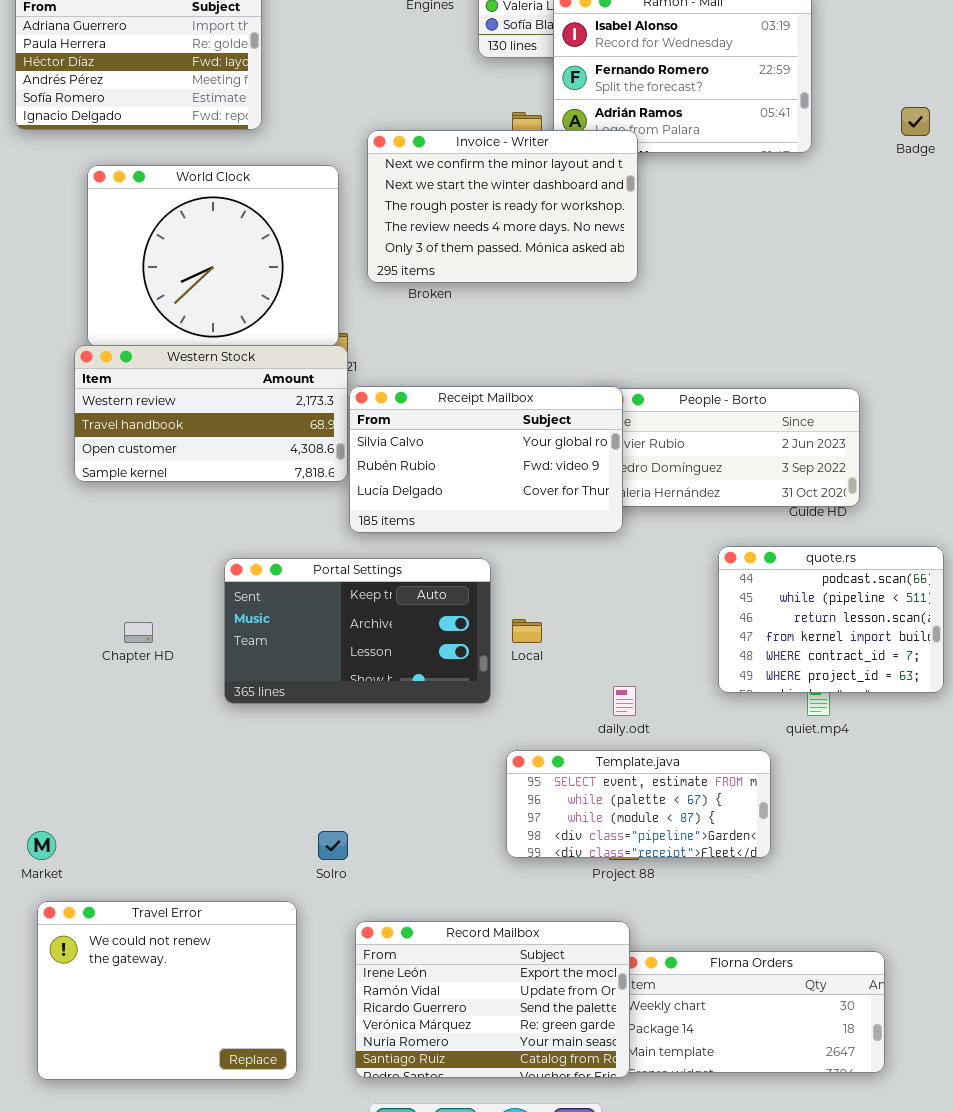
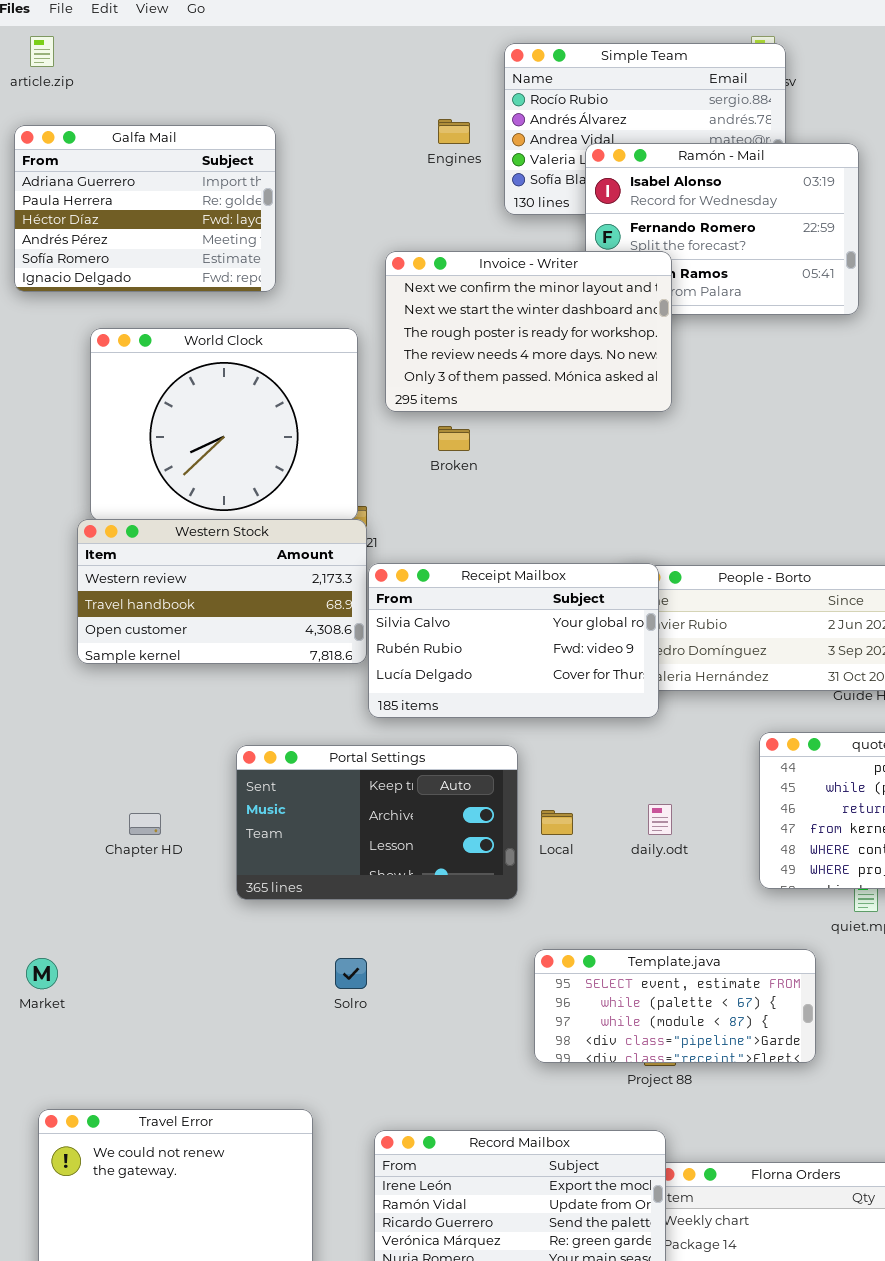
Invoice - Writer: [367,130,638,283] -> [385,251,672,412], moved
daily.odt: [613,686,636,716] -> [648,804,672,835], moved
Market: [27,831,56,860] -> [26,958,58,989], moved
Solro: [318,831,348,860] -> [335,958,367,989], moved

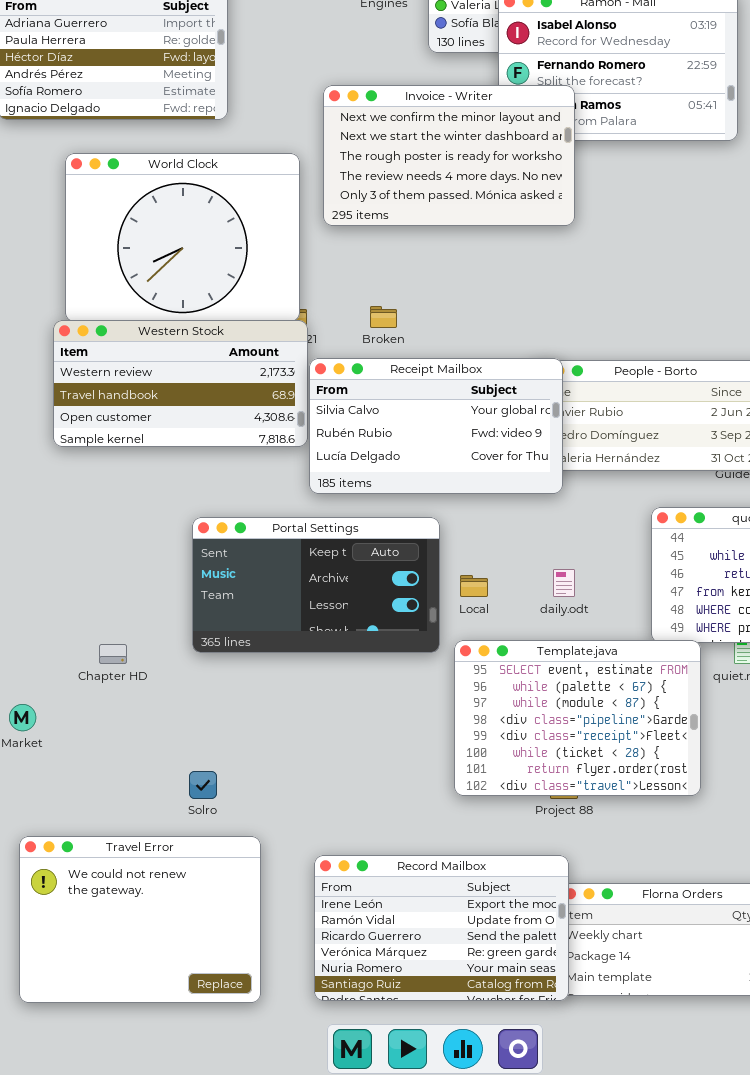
Broken: [438,426,470,451] -> [370,306,397,328], moved
Chapter HD: [129,813,161,835] -> [99,644,127,664], moved
Template.java: [534,949,816,1063] -> [454,640,701,796], resized
Solro: [335,958,367,989] -> [189,771,217,799], moved

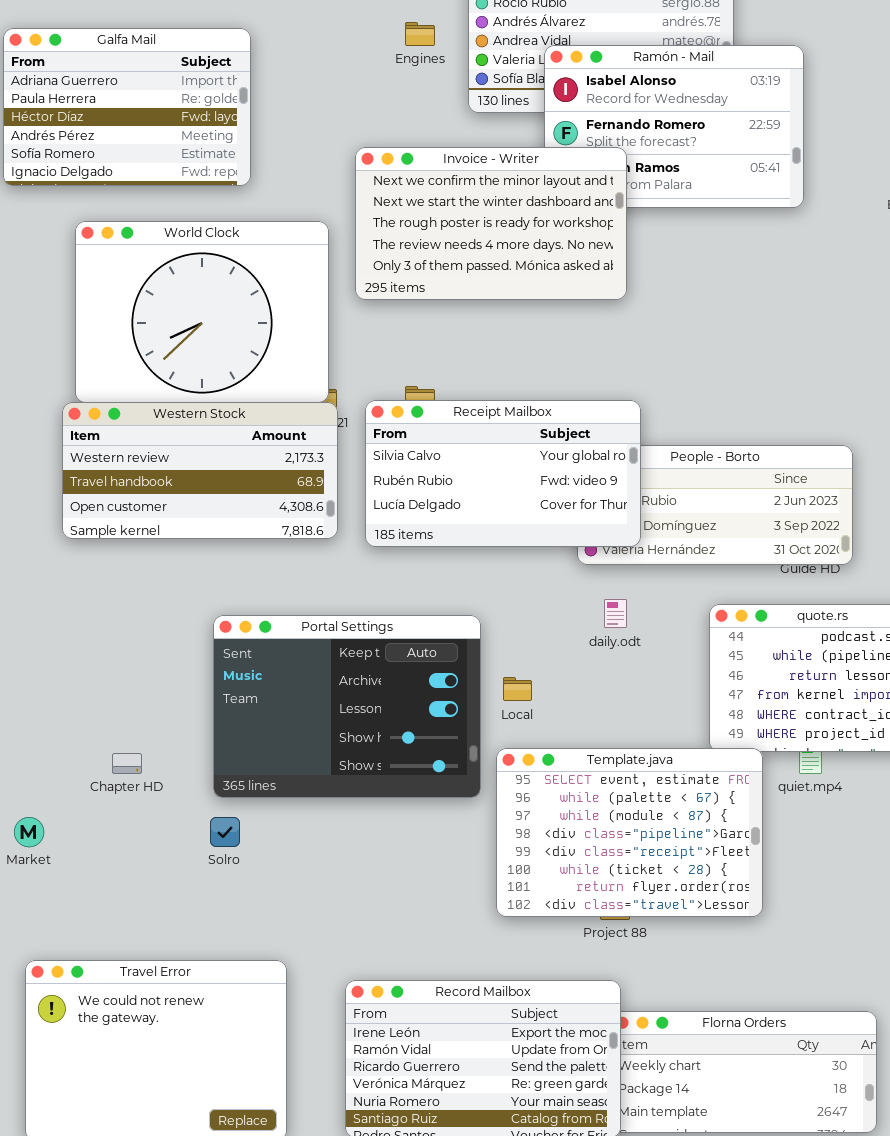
Receipt Mailbox: [309,358,563,494] -> [365,400,641,547], moved
Portal Settings: [192,517,440,653] -> [213,615,481,798], resized
daily.odt: [553,569,575,597] -> [604,599,627,628], moved
Solro: [189,771,217,799] -> [210,817,240,847], moved

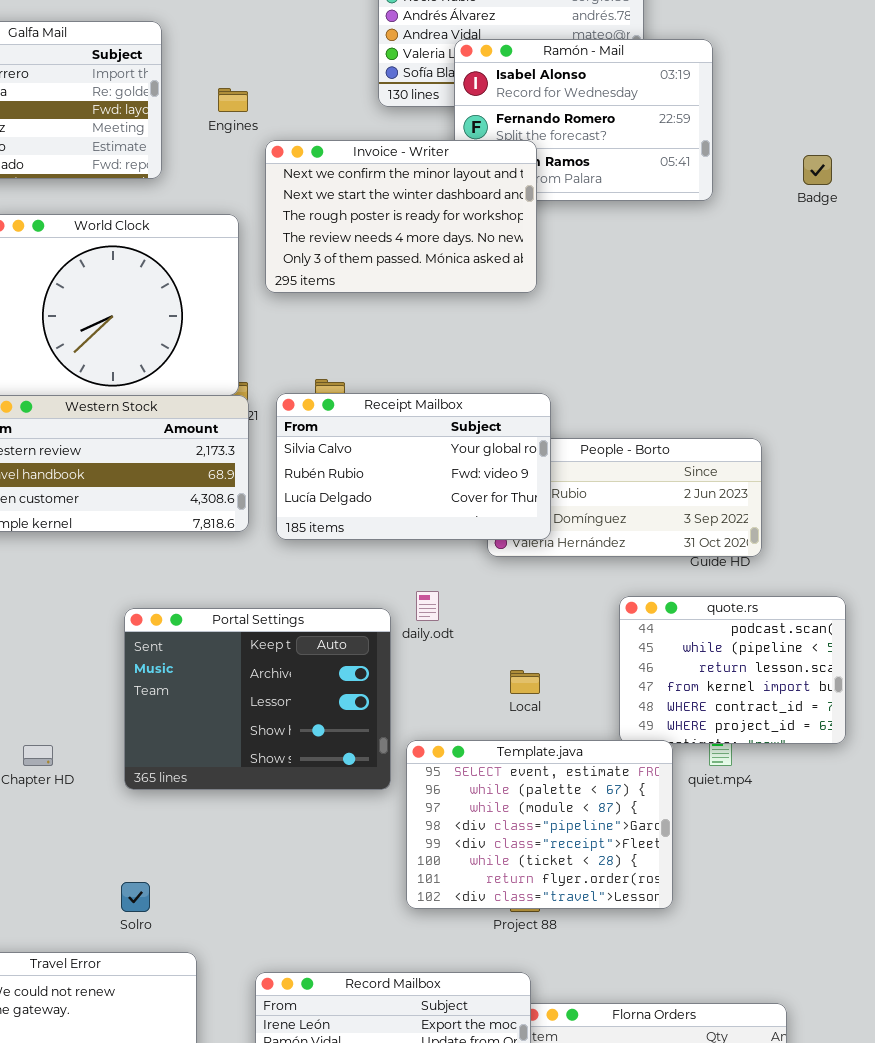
Engines: [405,22,435,46] -> [218,88,248,112], moved
daily.odt: [604,599,627,628] -> [416,591,439,621], moved
Local: [503,677,532,701] -> [510,670,540,694], moved
Solro: [210,817,240,847] -> [121,882,150,912], moved

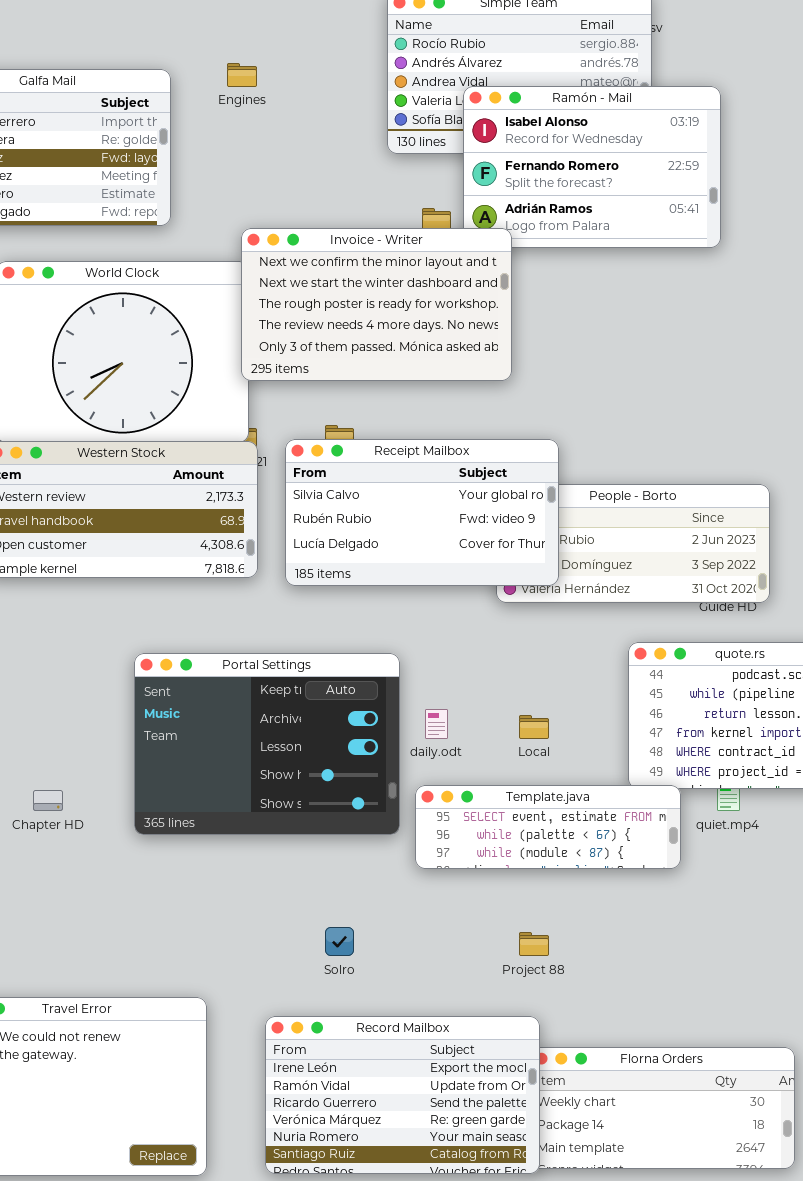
Engines: [218,88,248,112] -> [227,63,257,87], moved
Invoice - Writer: [265,140,537,293] -> [241,228,512,381], moved
daily.odt: [416,591,439,621] -> [425,709,448,739], moved
Template.java: [406,740,673,909] -> [415,785,681,869], resized
Solro: [121,882,150,912] -> [325,927,354,956], moved

